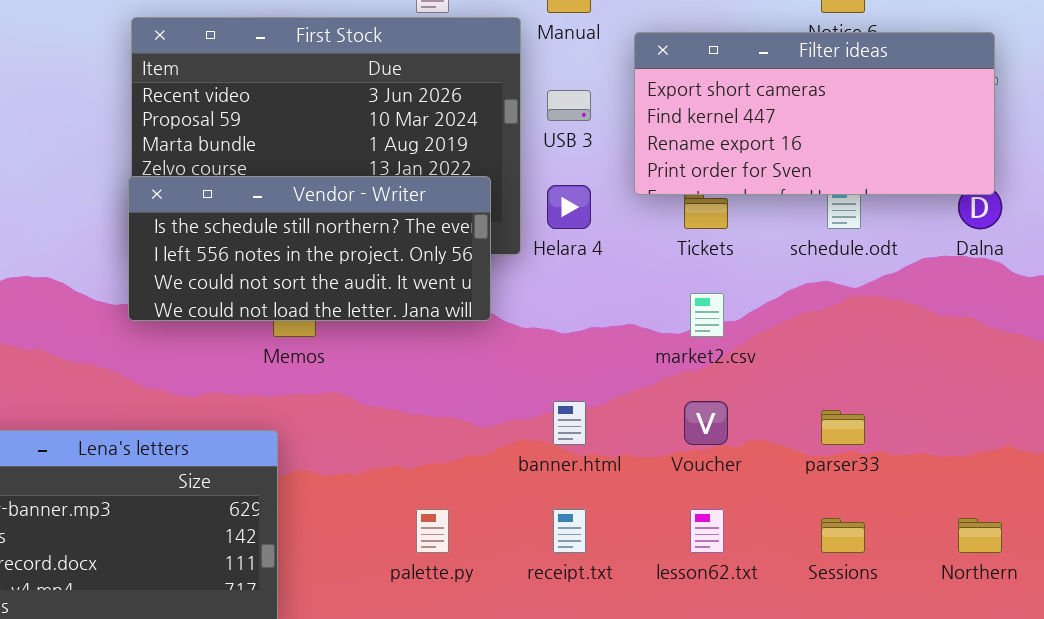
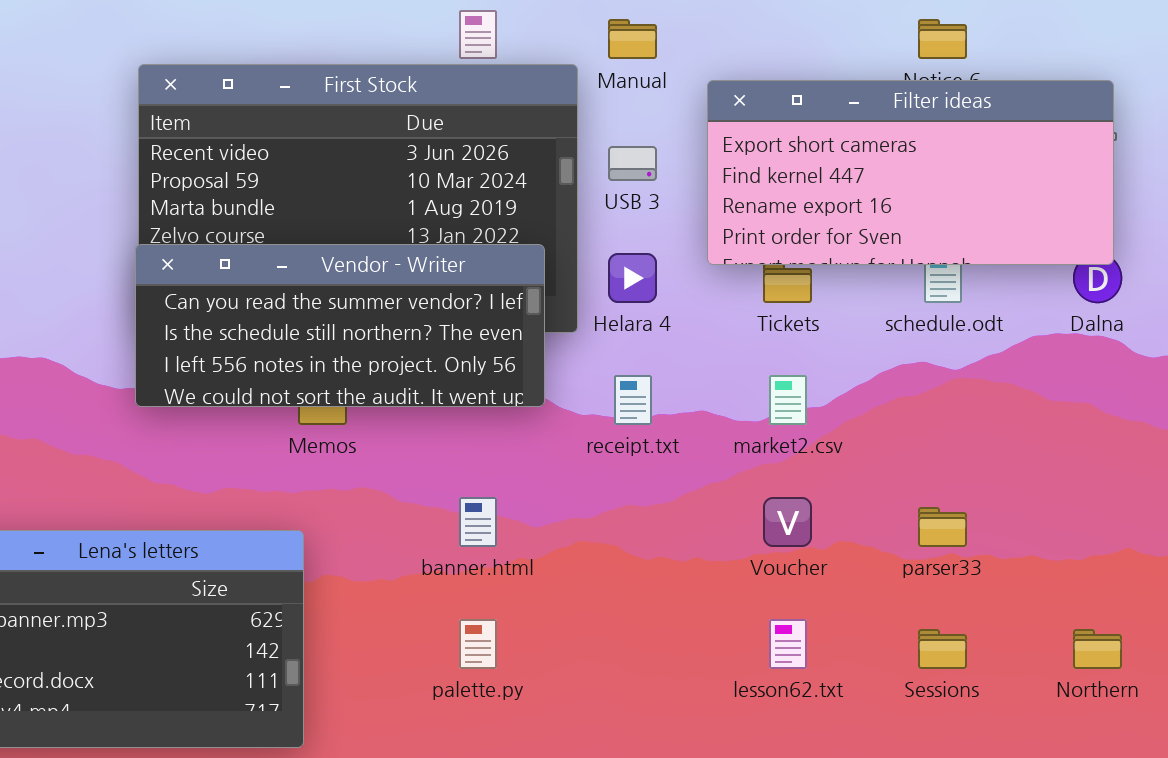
Vendor - Writer: [128,176,491,321] -> [135,244,545,407], scrolled up 1 row
banner.html: [553,401,586,445] -> [459,497,497,547], moved
receipt.txt: [553,509,586,553] -> [614,375,652,425], moved

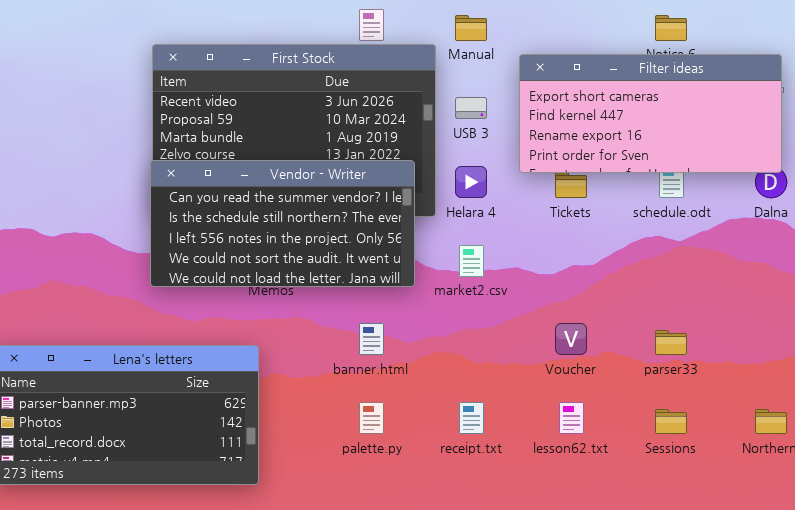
Vendor - Writer: [135,244,545,407] -> [150,160,415,287], resized
receipt.txt: [614,375,652,425] -> [459,402,484,434], moved
market2.csv: [769,375,807,425] -> [459,245,484,277], moved

